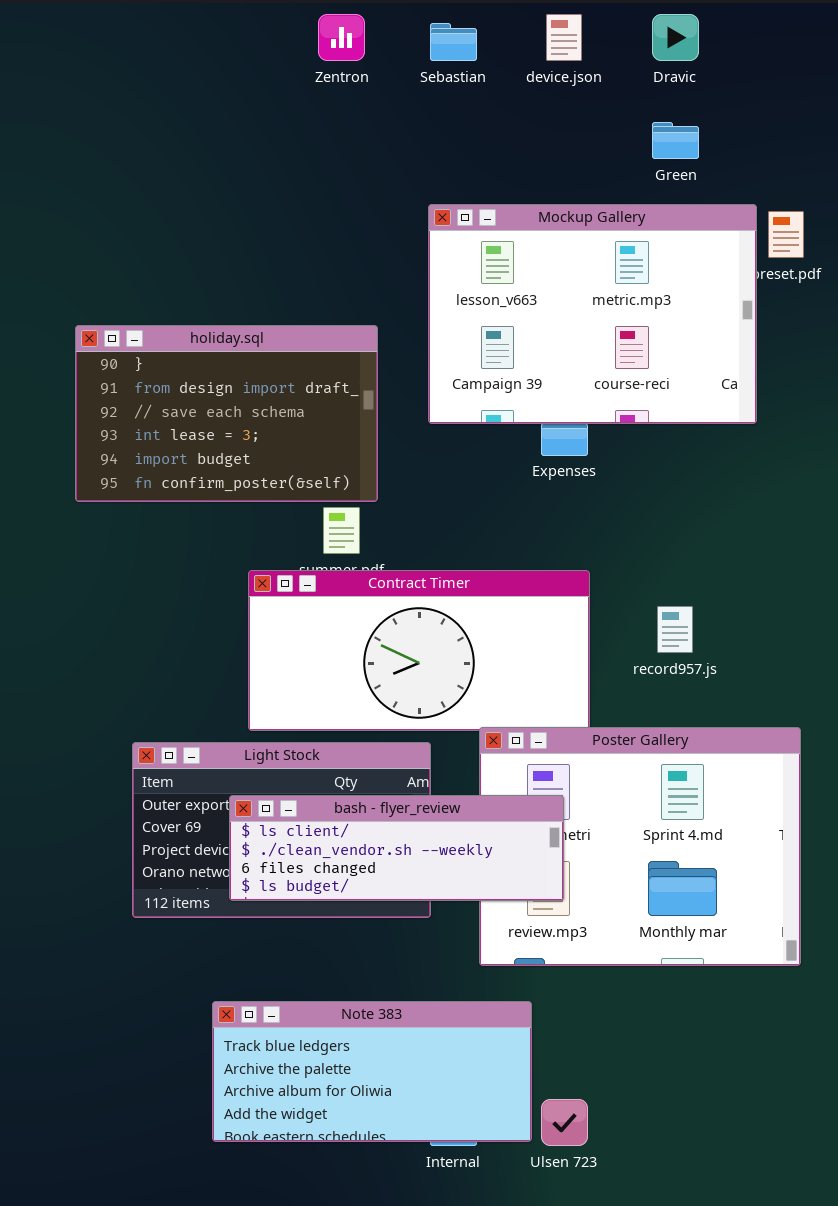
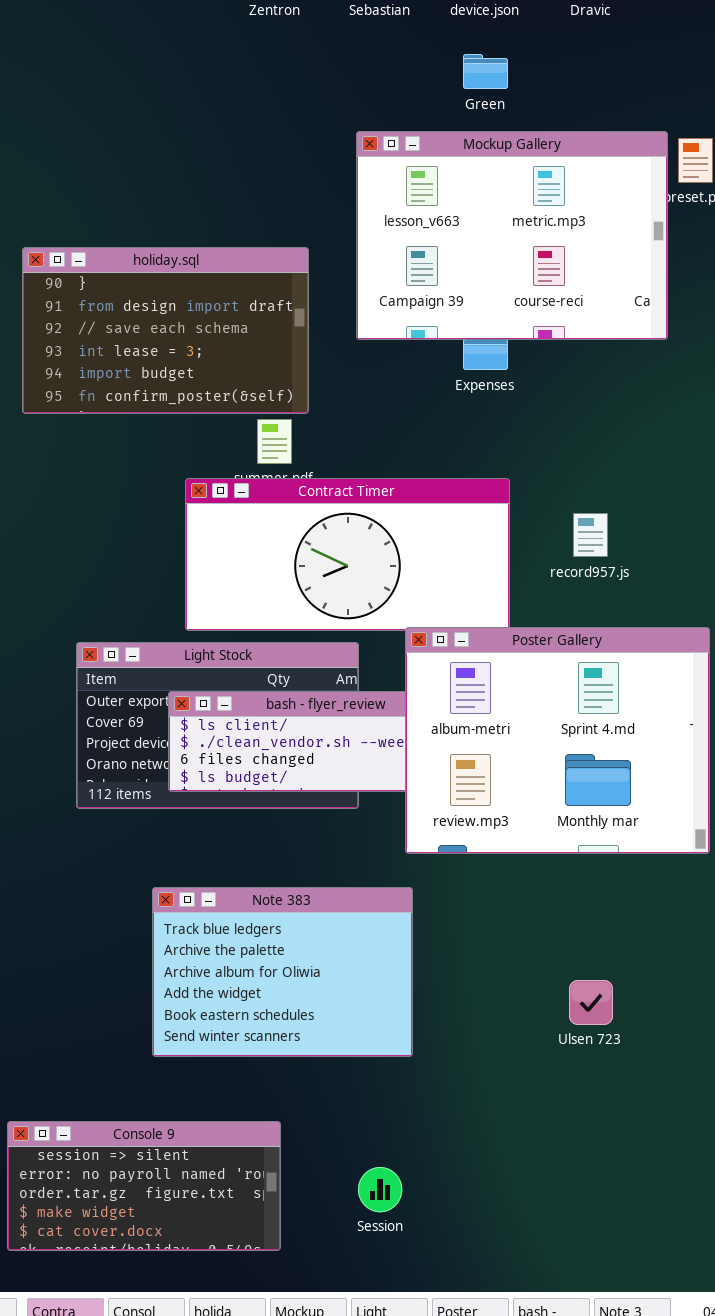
Green: [652,122,699,159] -> [463,54,508,89], moved
Poster Gallery: [479,727,801,966] -> [405,627,710,854], raised
Note 383: [212,1001,532,1142] -> [152,887,413,1057], resized
Ulsen 723: [541,1099,588,1146] -> [569,980,613,1025], moved

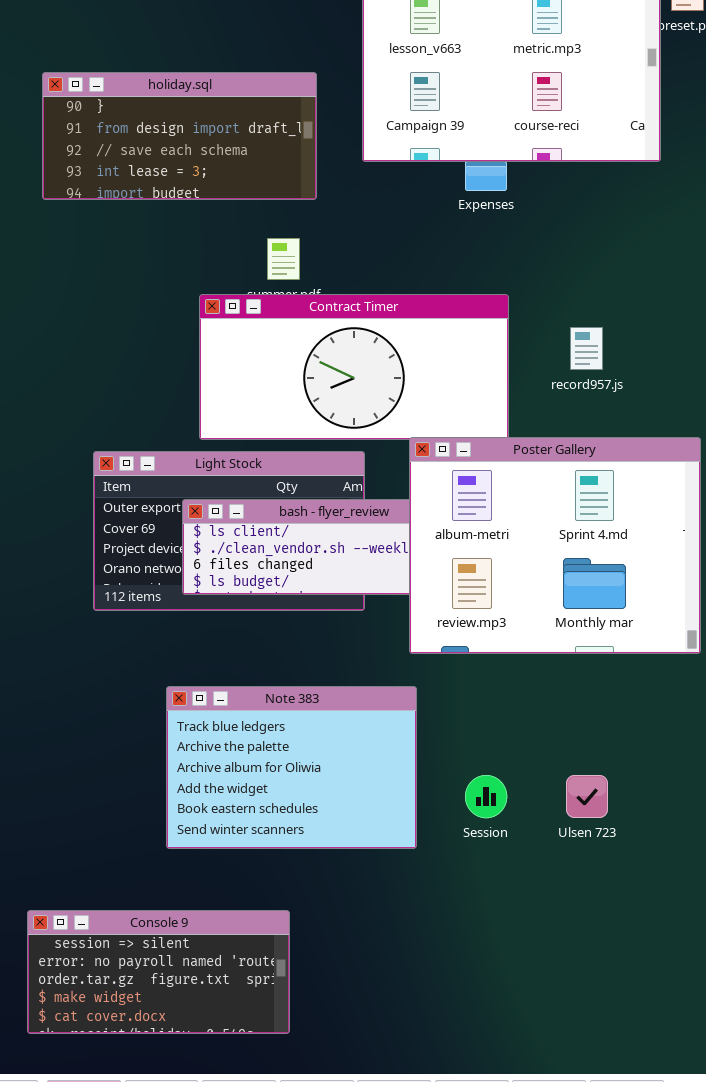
holiday.sql: [22,247,309,414] -> [42,72,317,200], resized
Session: [358,1167,402,1212] -> [465,775,507,818], moved

